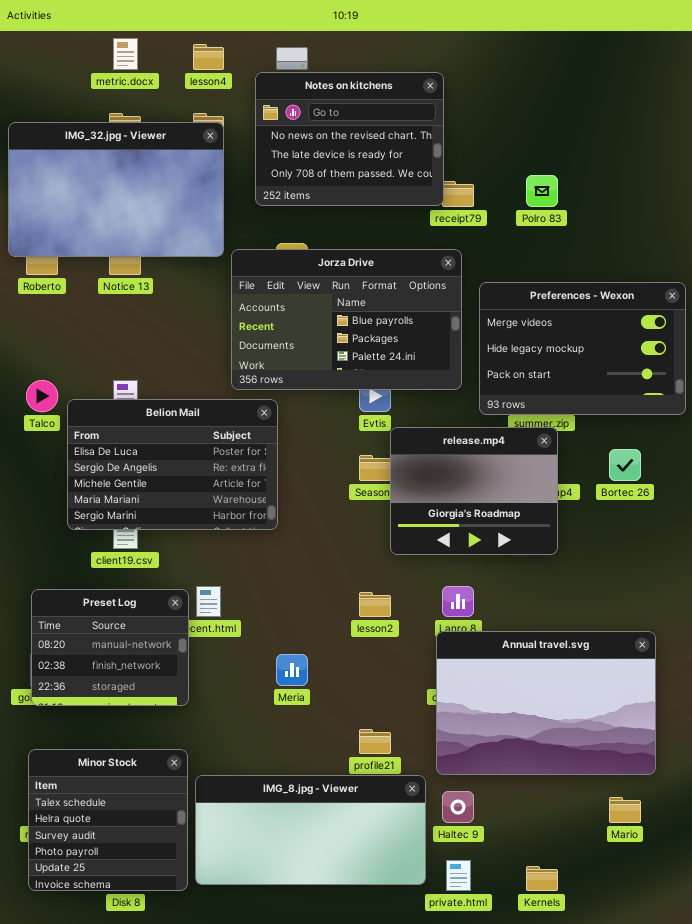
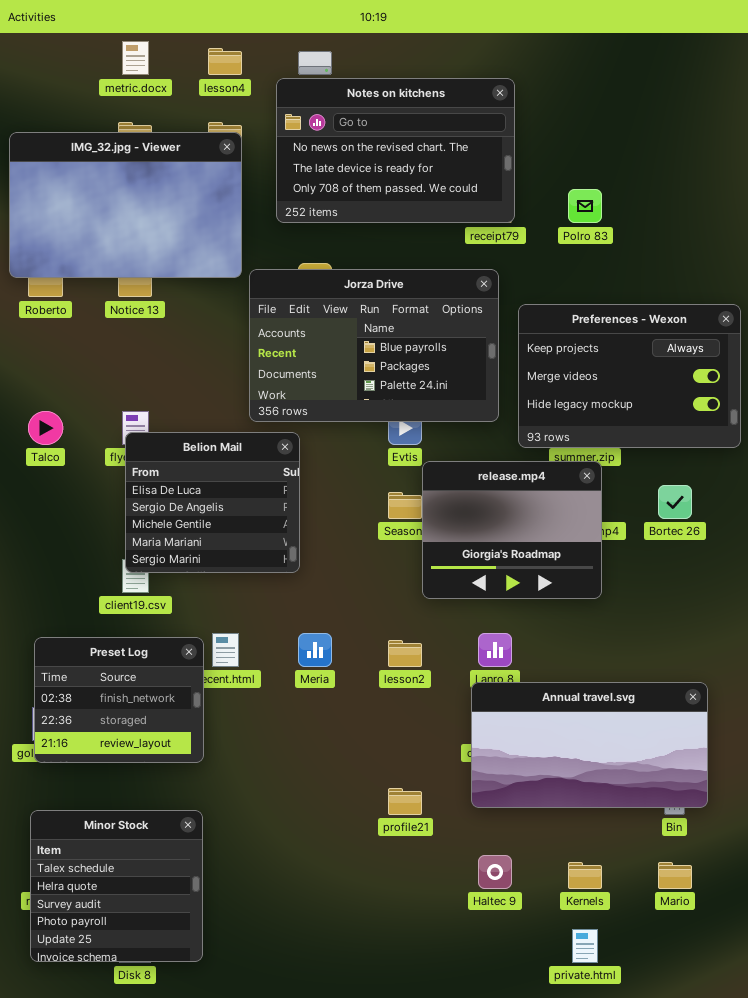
Notes on kitchens: [255,72,444,206] -> [276,78,515,223], resized
Preferences - Wexon: [479,282,686,415] -> [518,304,741,448], scrolled up 1 row
Belion Mail: [67,399,278,530] -> [125,432,300,573], resized
Preset Log: [31,589,189,706] -> [34,637,204,763], scrolled down 1 row
Annual travel.svg: [436,631,656,775] -> [471,682,708,808], resized
Meria: [276,654,308,686] -> [298,633,332,667], moved
IMG_8.jpg - Viewer: [195,775,426,885] -> none, closed
private.html: [446,860,471,891] -> [572,929,598,963], moved
Kernels: [526,866,558,891] -> [568,862,602,889], moved

